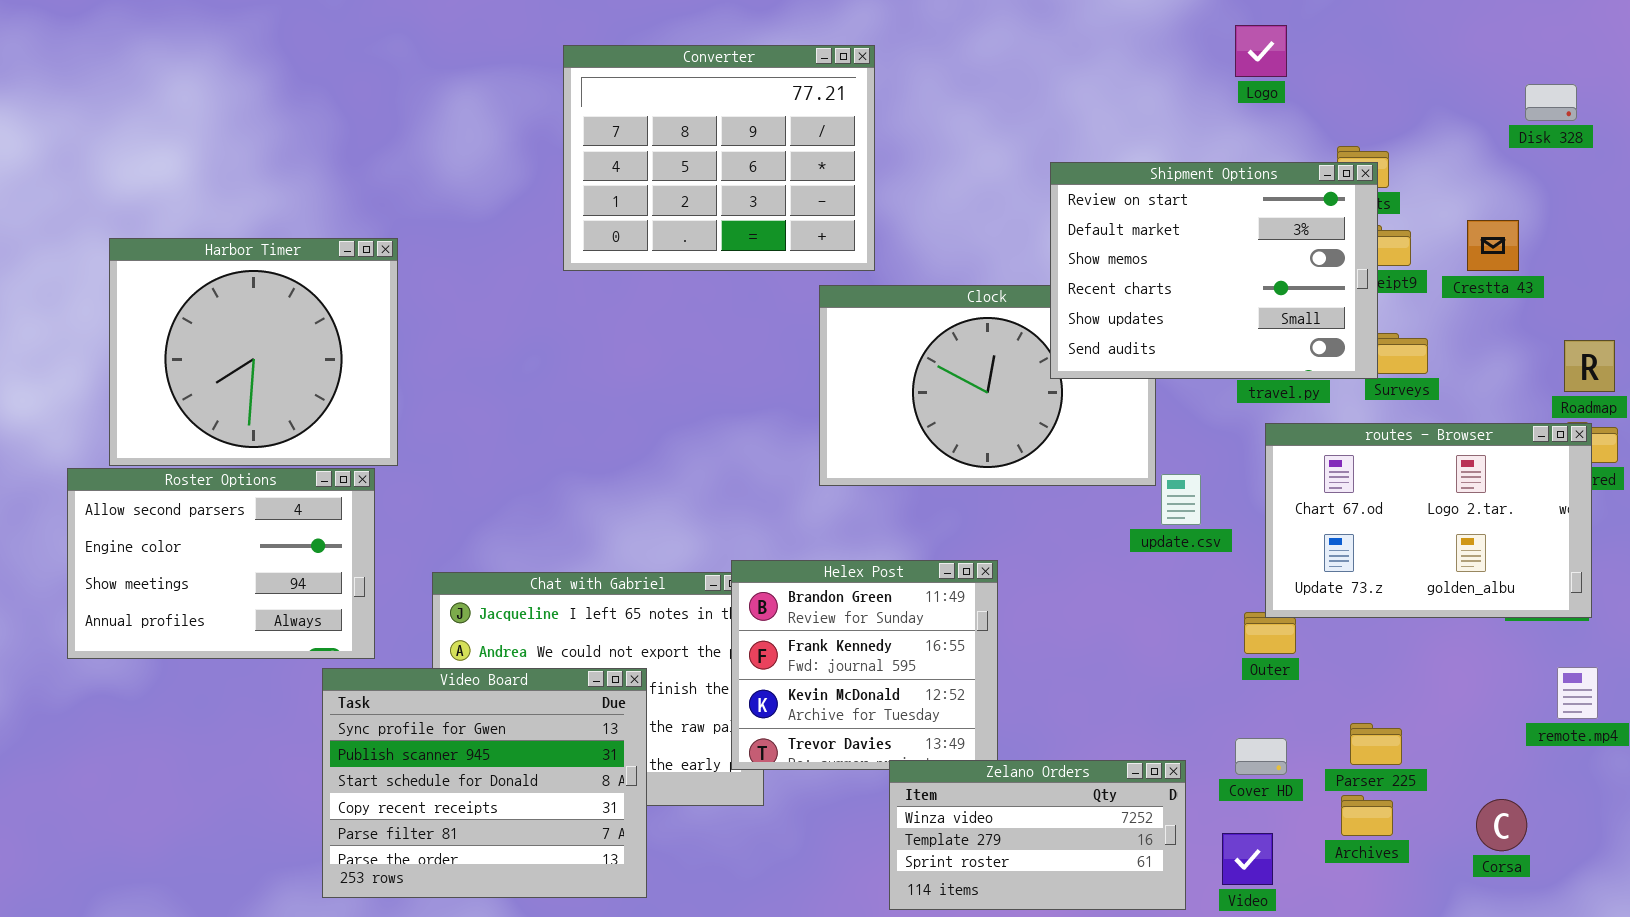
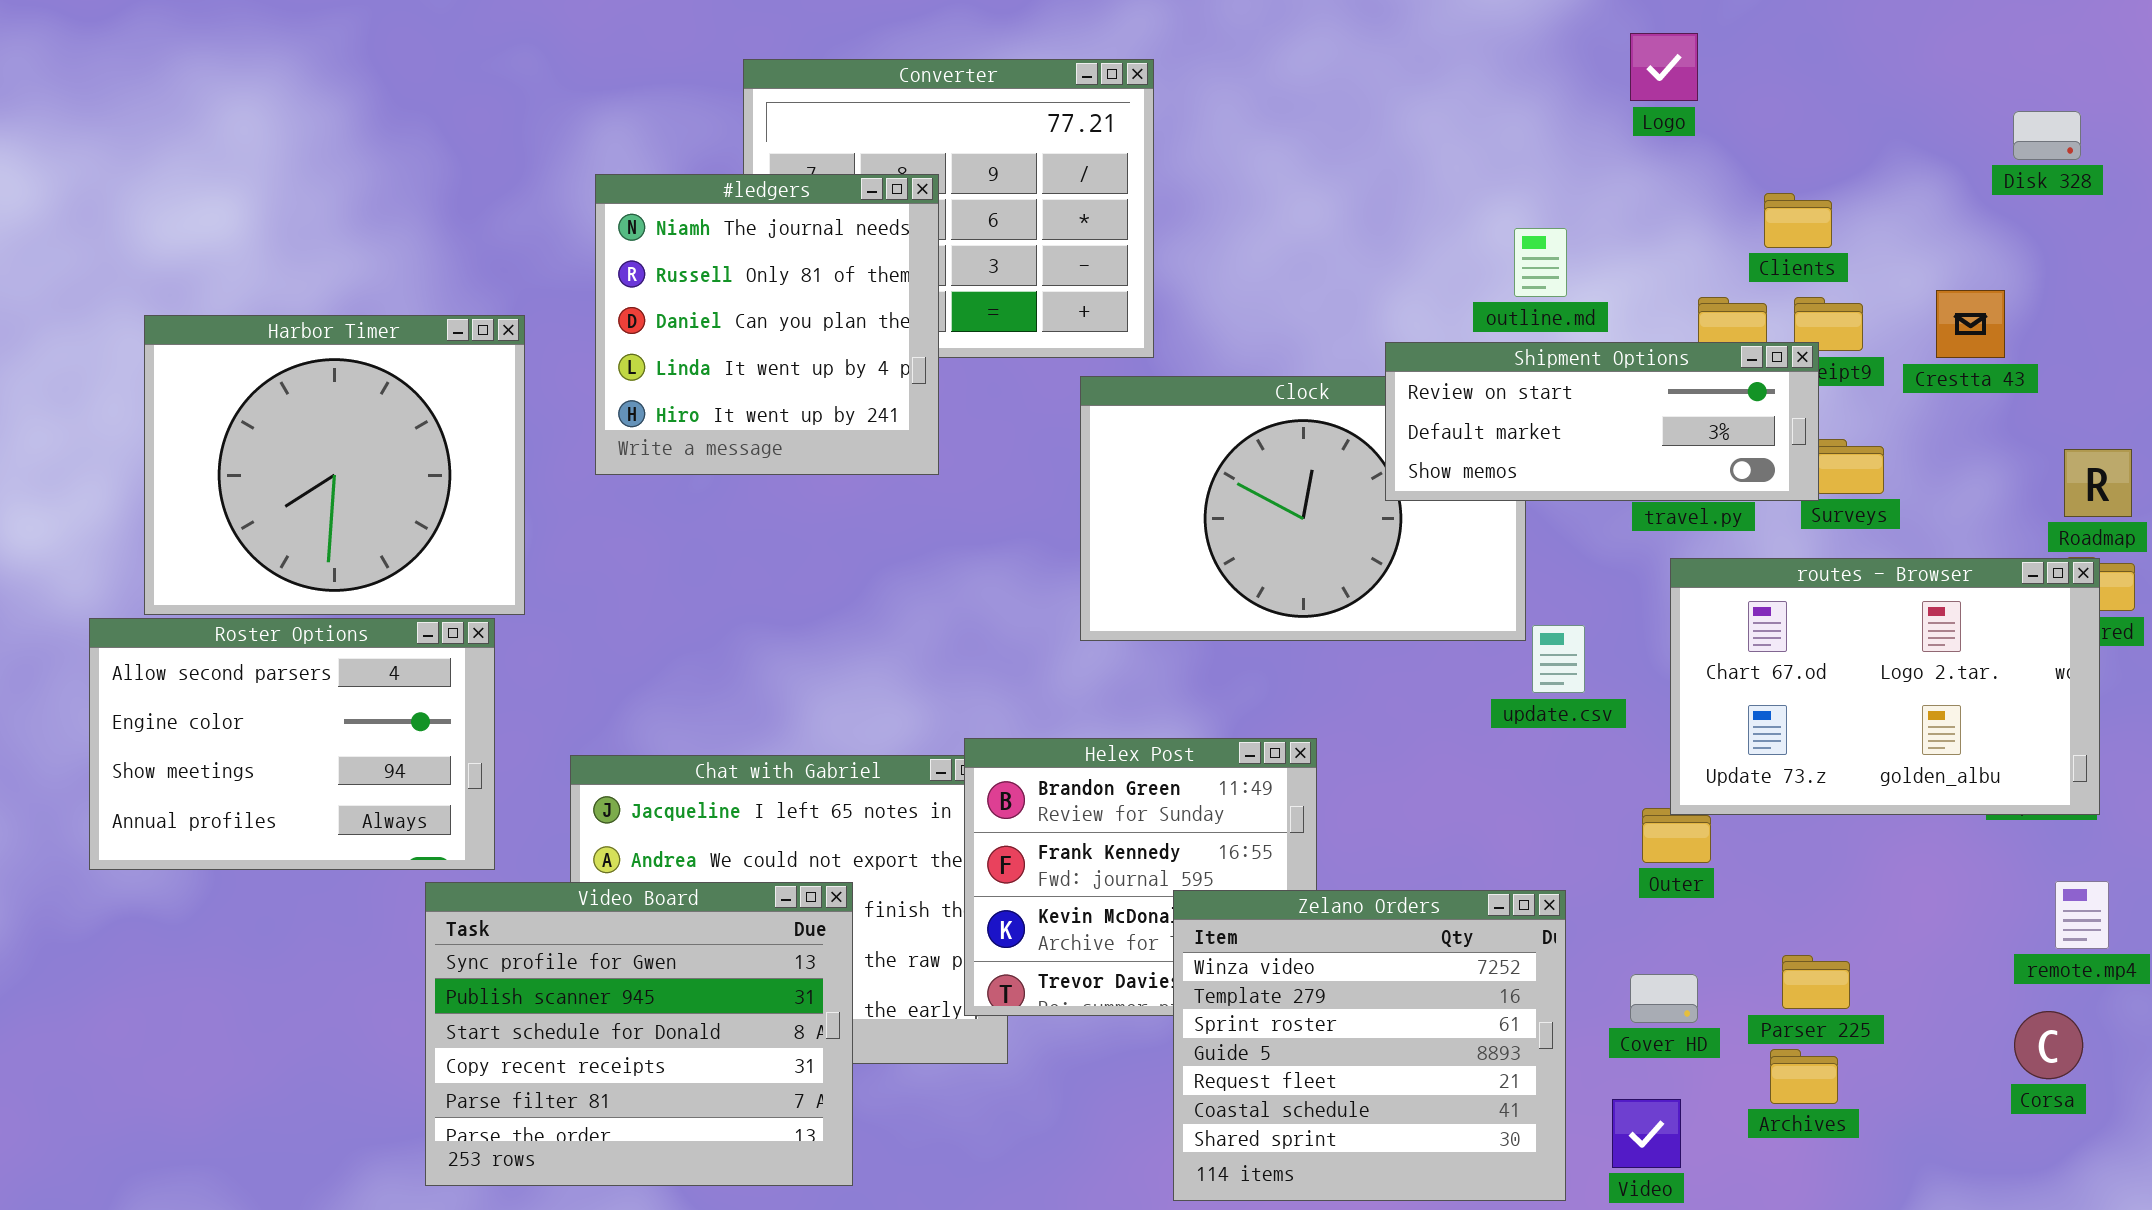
#ledgers: none -> [595,174,939,475], opened
Shipment Options: [1050,162,1378,379] -> [1385,342,1819,501], resized
Zelano Orders: [889,760,1186,910] -> [1173,890,1566,1201], resized
Corsa: [1476,799,1527,851] -> [2014,1011,2083,1079], moved

